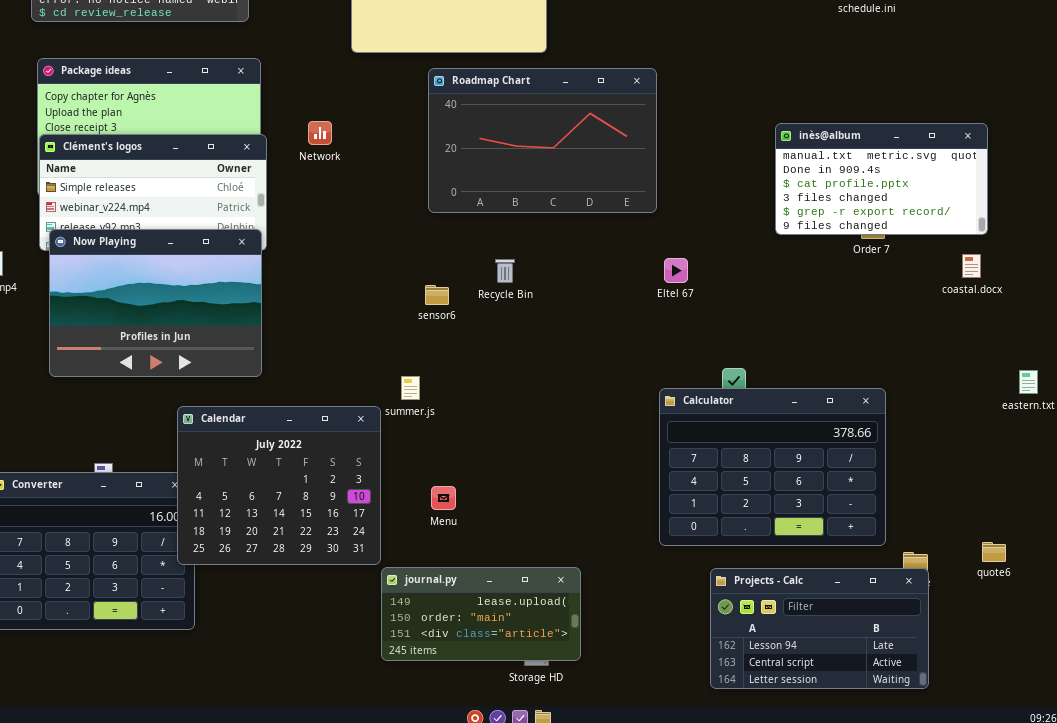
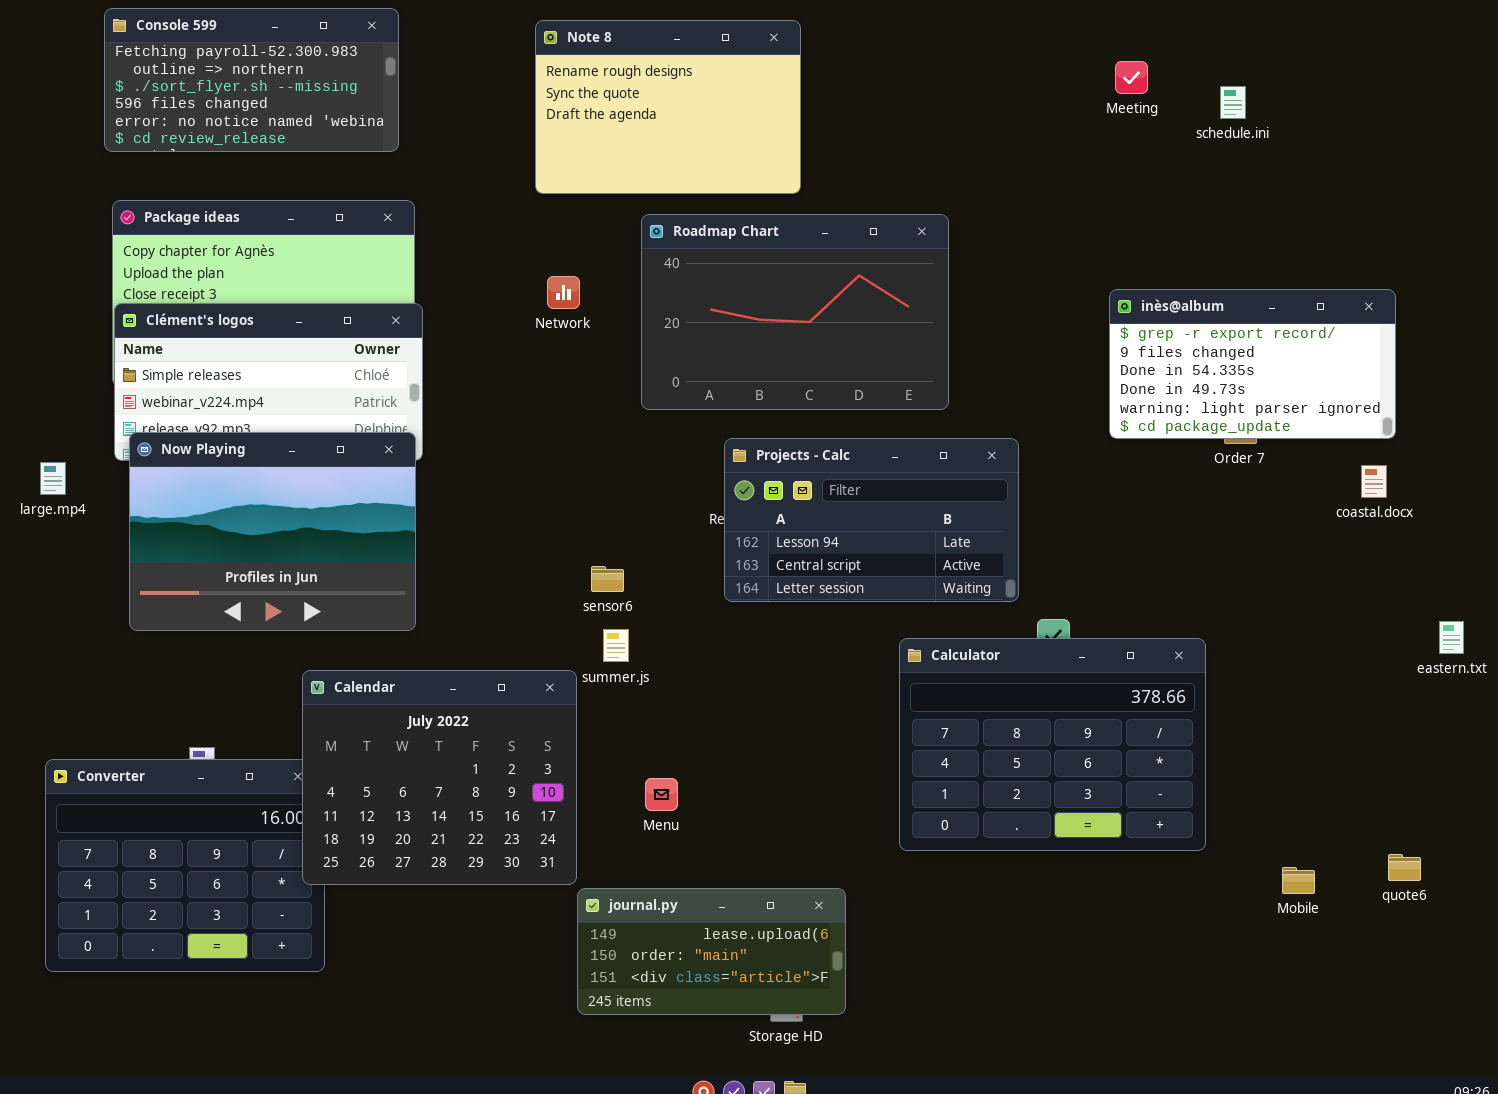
Network: [308,121,332,145] -> [547,276,580,309], moved
inès@album: [775,123,988,235] -> [1109,289,1396,439], scrolled down 4 rows
sensor6: [425,285,449,305] -> [591,566,624,592], moved
Calculator: [659,388,886,546] -> [899,638,1206,851], moved
Projects - Calc: [710,568,929,689] -> [724,438,1019,602], moved

